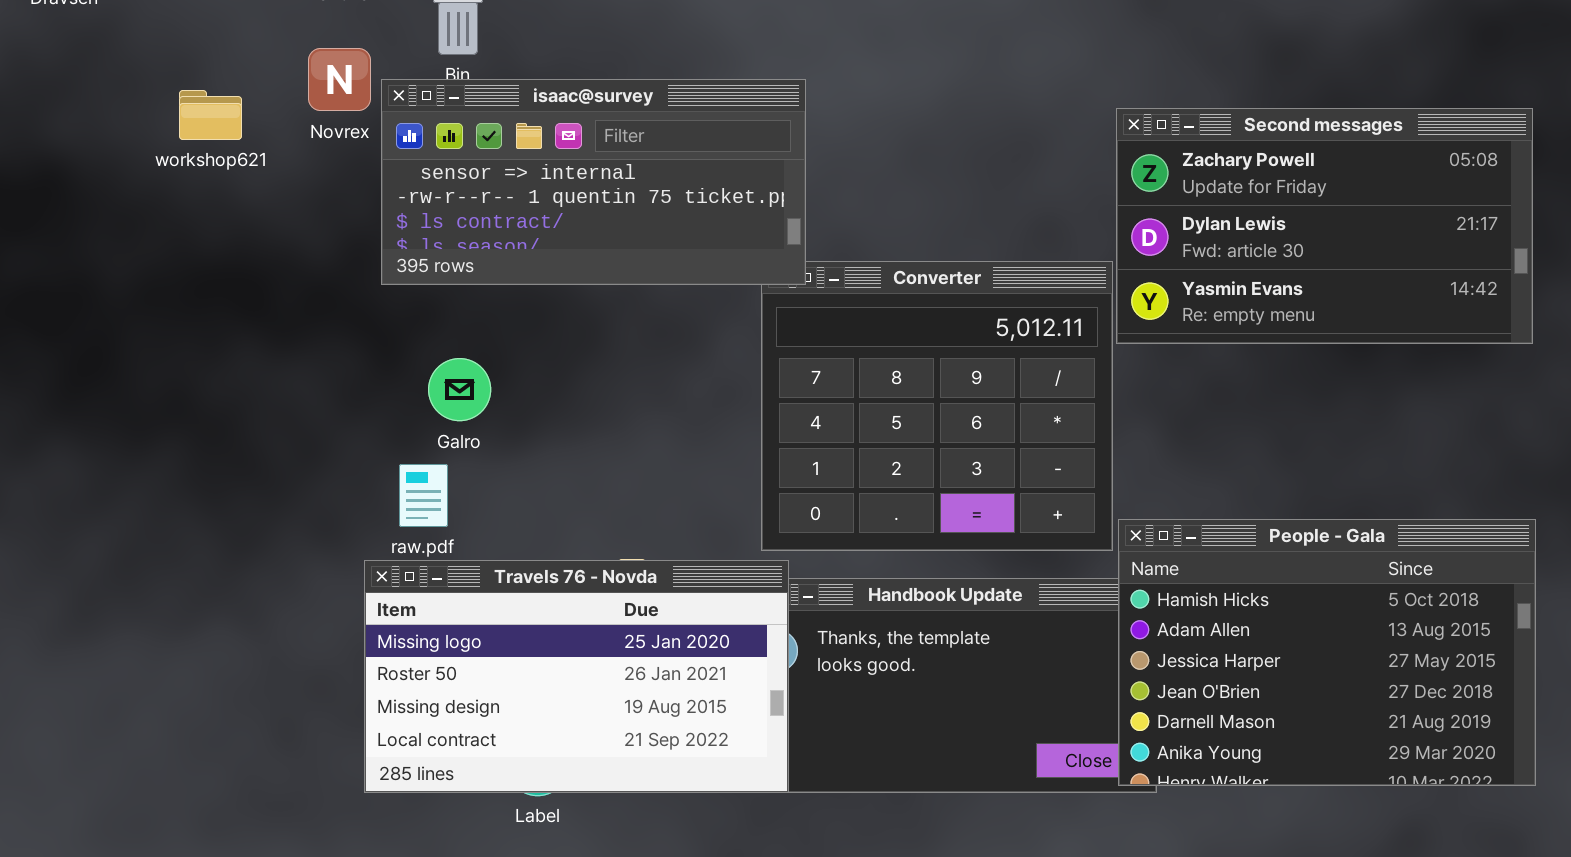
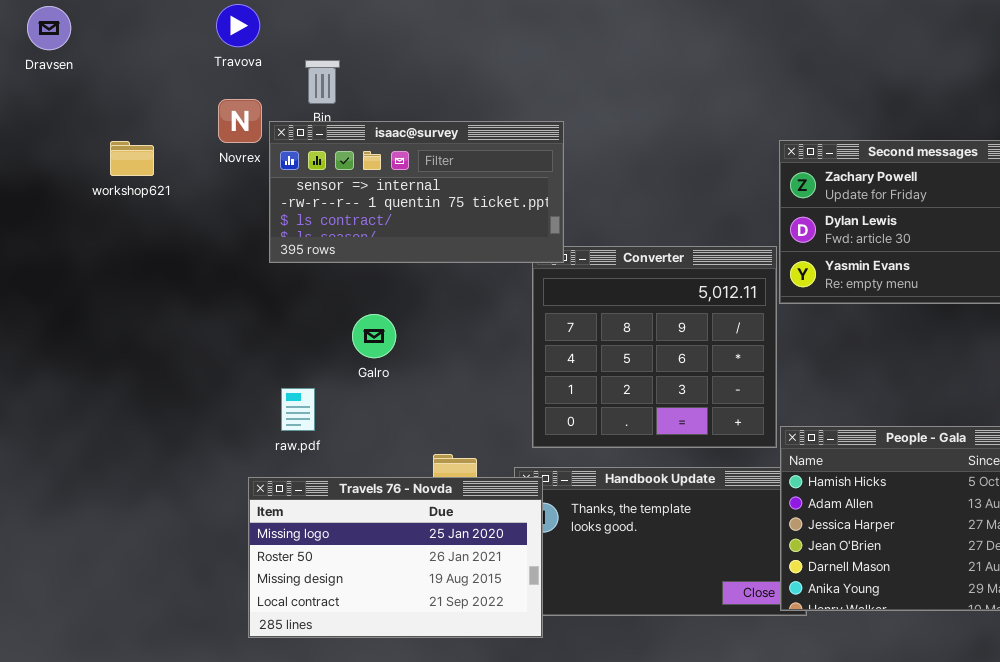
workshop621: [179,90,242,140] -> [110,141,154,176], moved
Galro: [428,358,491,421] -> [352,314,396,358], moved
Travels 76 - Novda: [364,560,789,793] -> [248,477,543,638], moved

